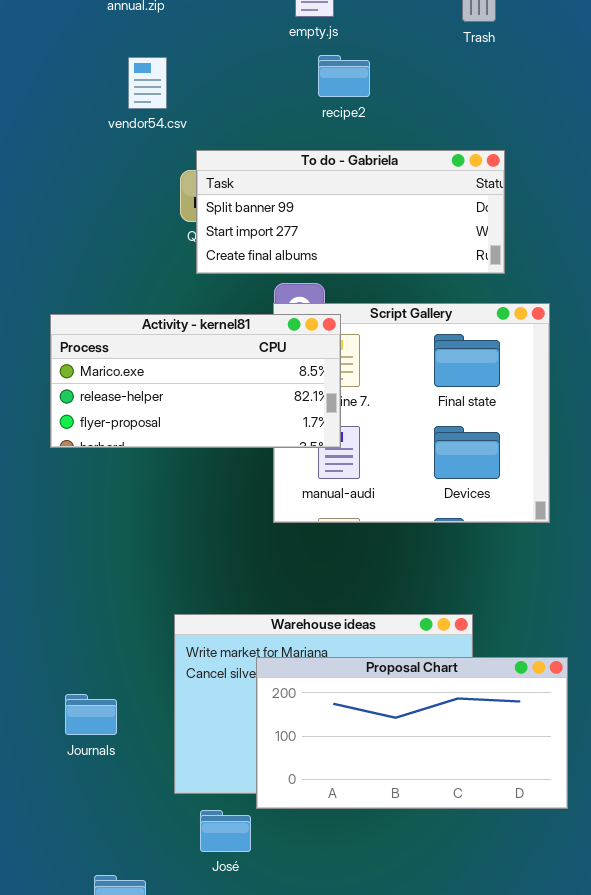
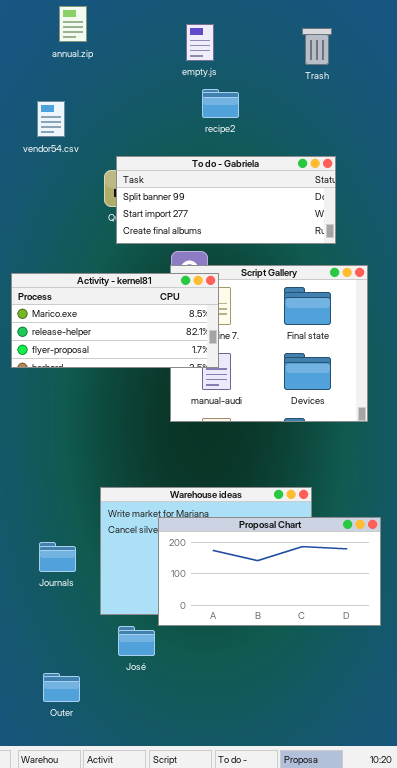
vendor54.csv: [128,57,167,109] -> [37,101,65,137], moved
Journals: [65,694,117,735] -> [39,542,76,572], moved

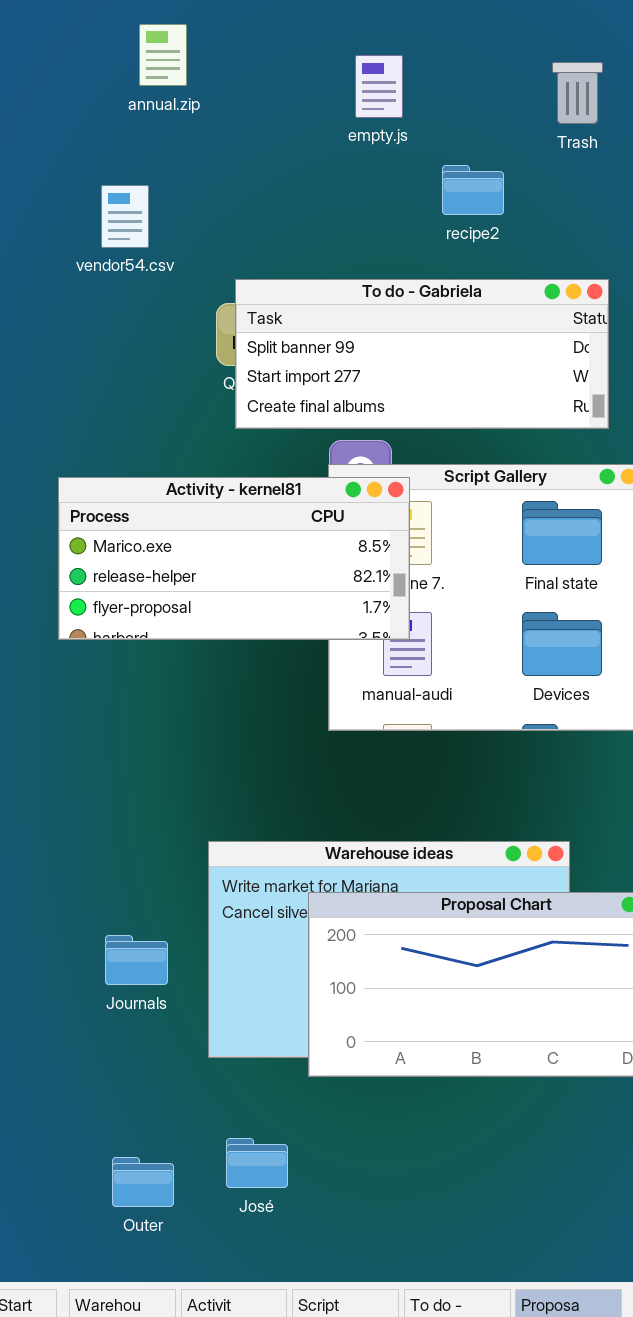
recipe2: [202,89,239,118] -> [442,165,504,215], moved
José: [118,626,155,656] -> [226,1138,288,1188], moved

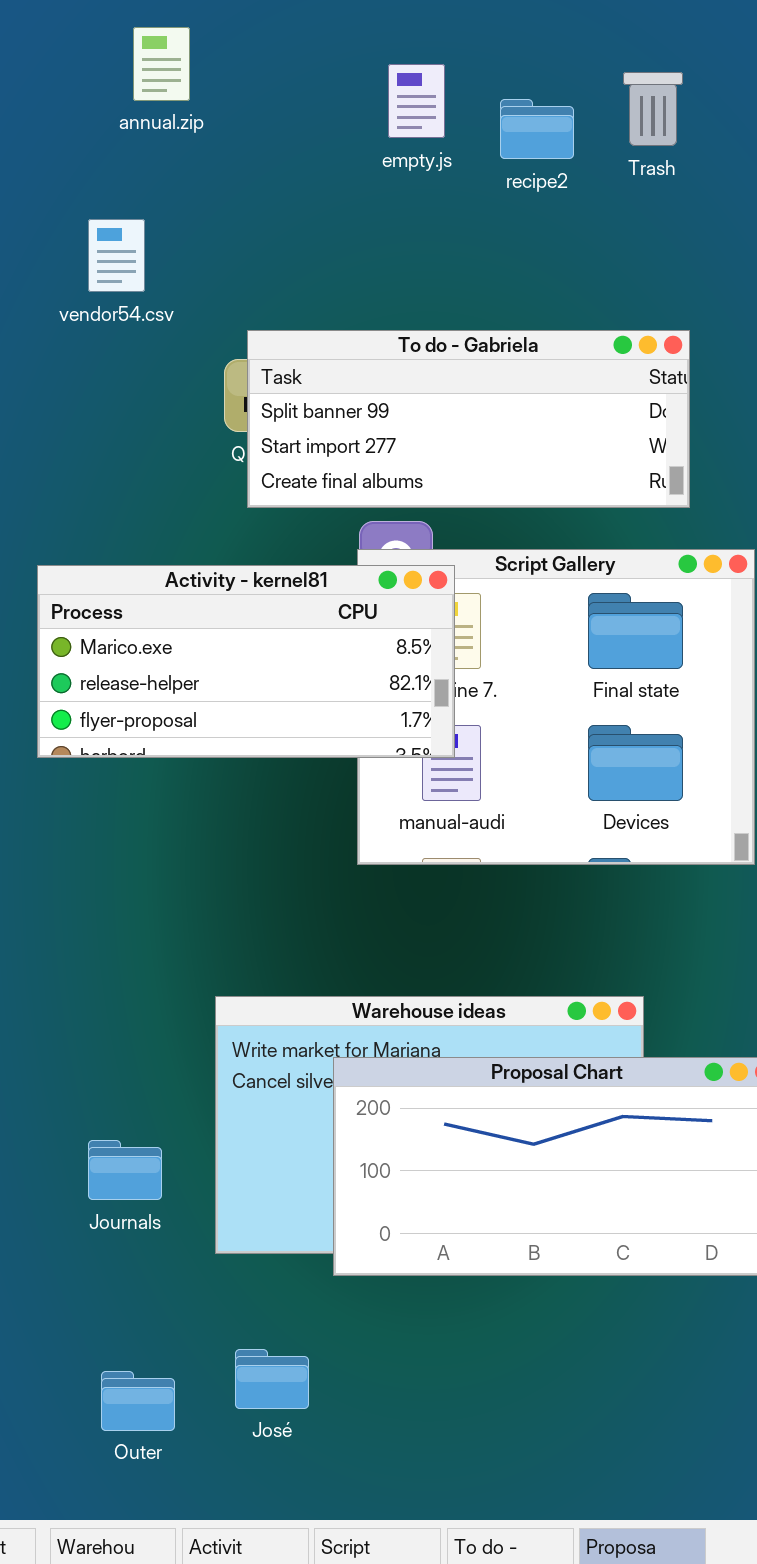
recipe2: [442,165,504,215] -> [500,99,574,159], moved
Journals: [105,935,168,985] -> [88,1140,162,1200], moved

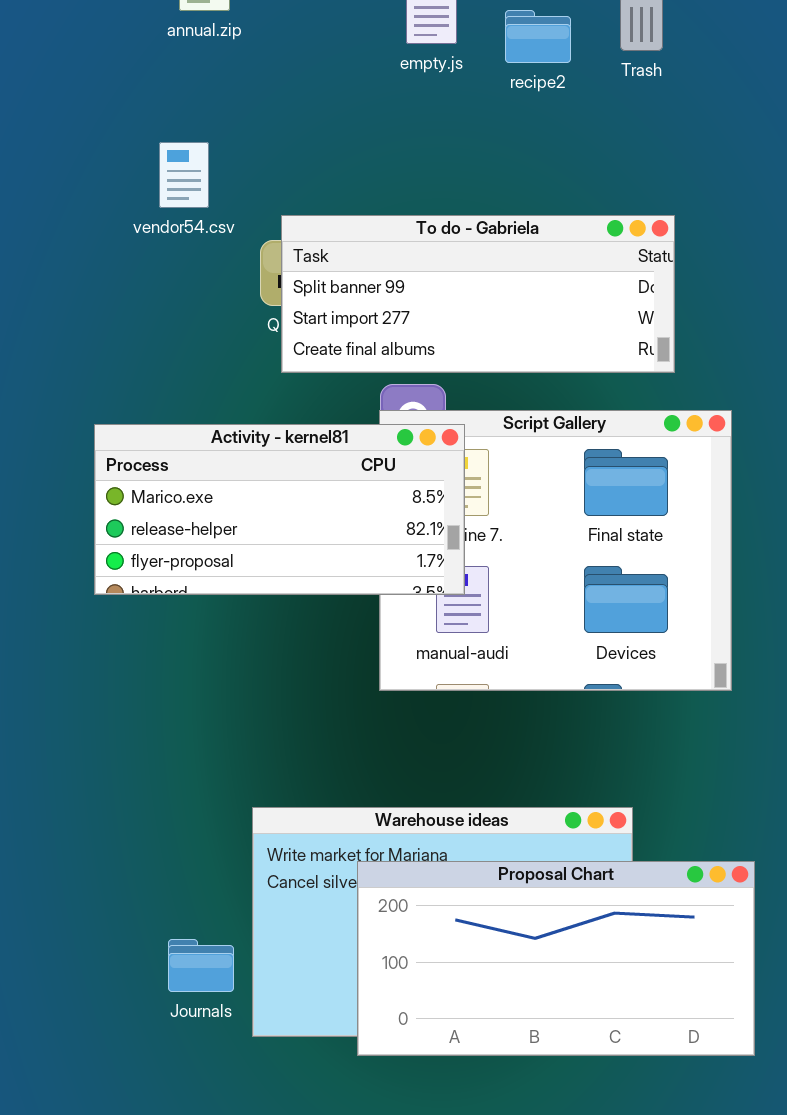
vendor54.csv: [88,219,145,292] -> [159,142,209,208], moved
Journals: [88,1140,162,1200] -> [168,939,234,992], moved

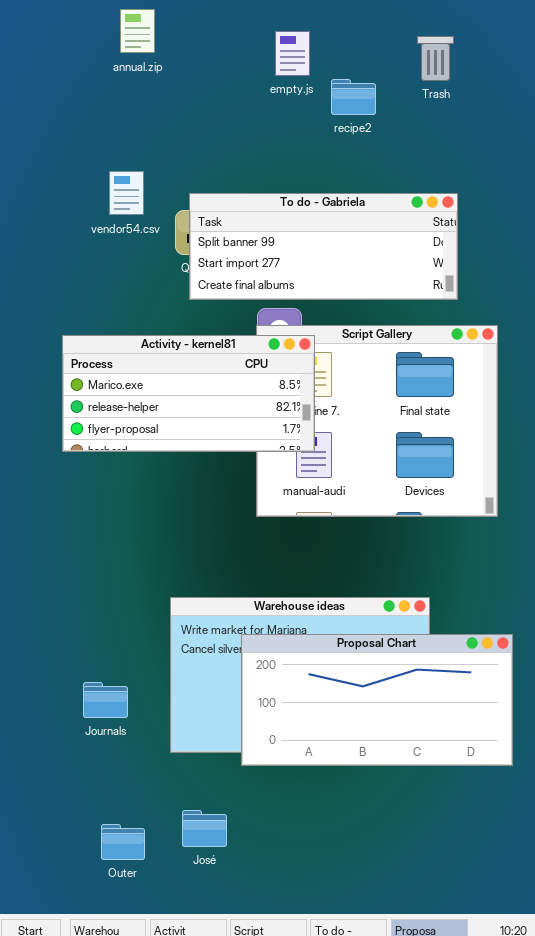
recipe2: [505,10,571,63] -> [331,79,376,115], moved
vendor54.csv: [159,142,209,208] -> [109,171,144,215], moved
Journals: [168,939,234,992] -> [83,682,128,718], moved

